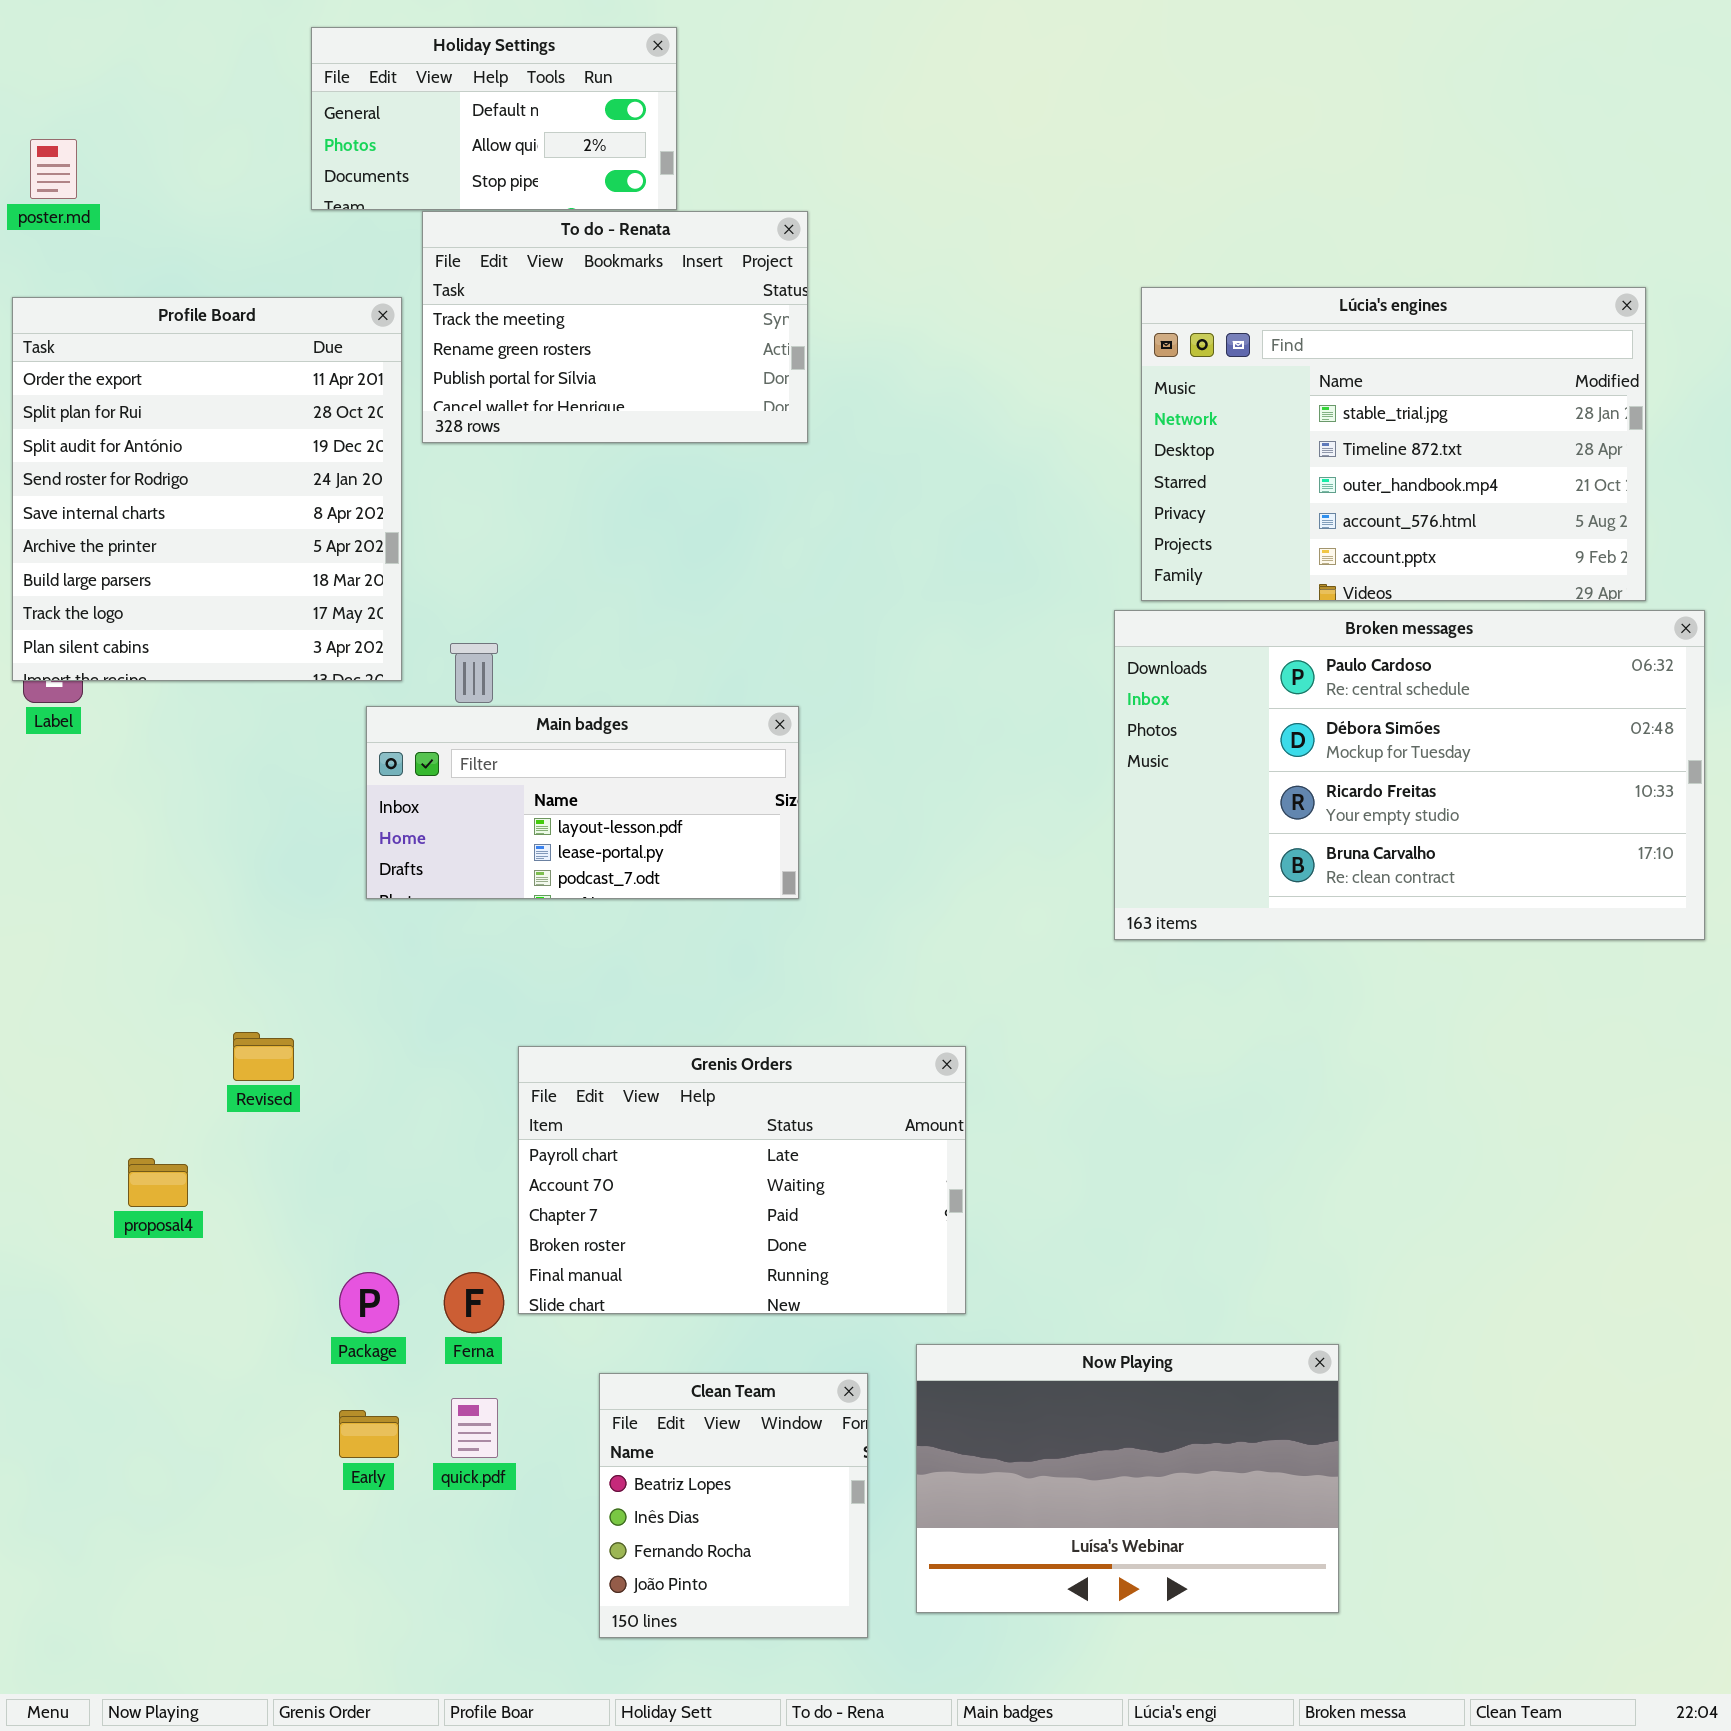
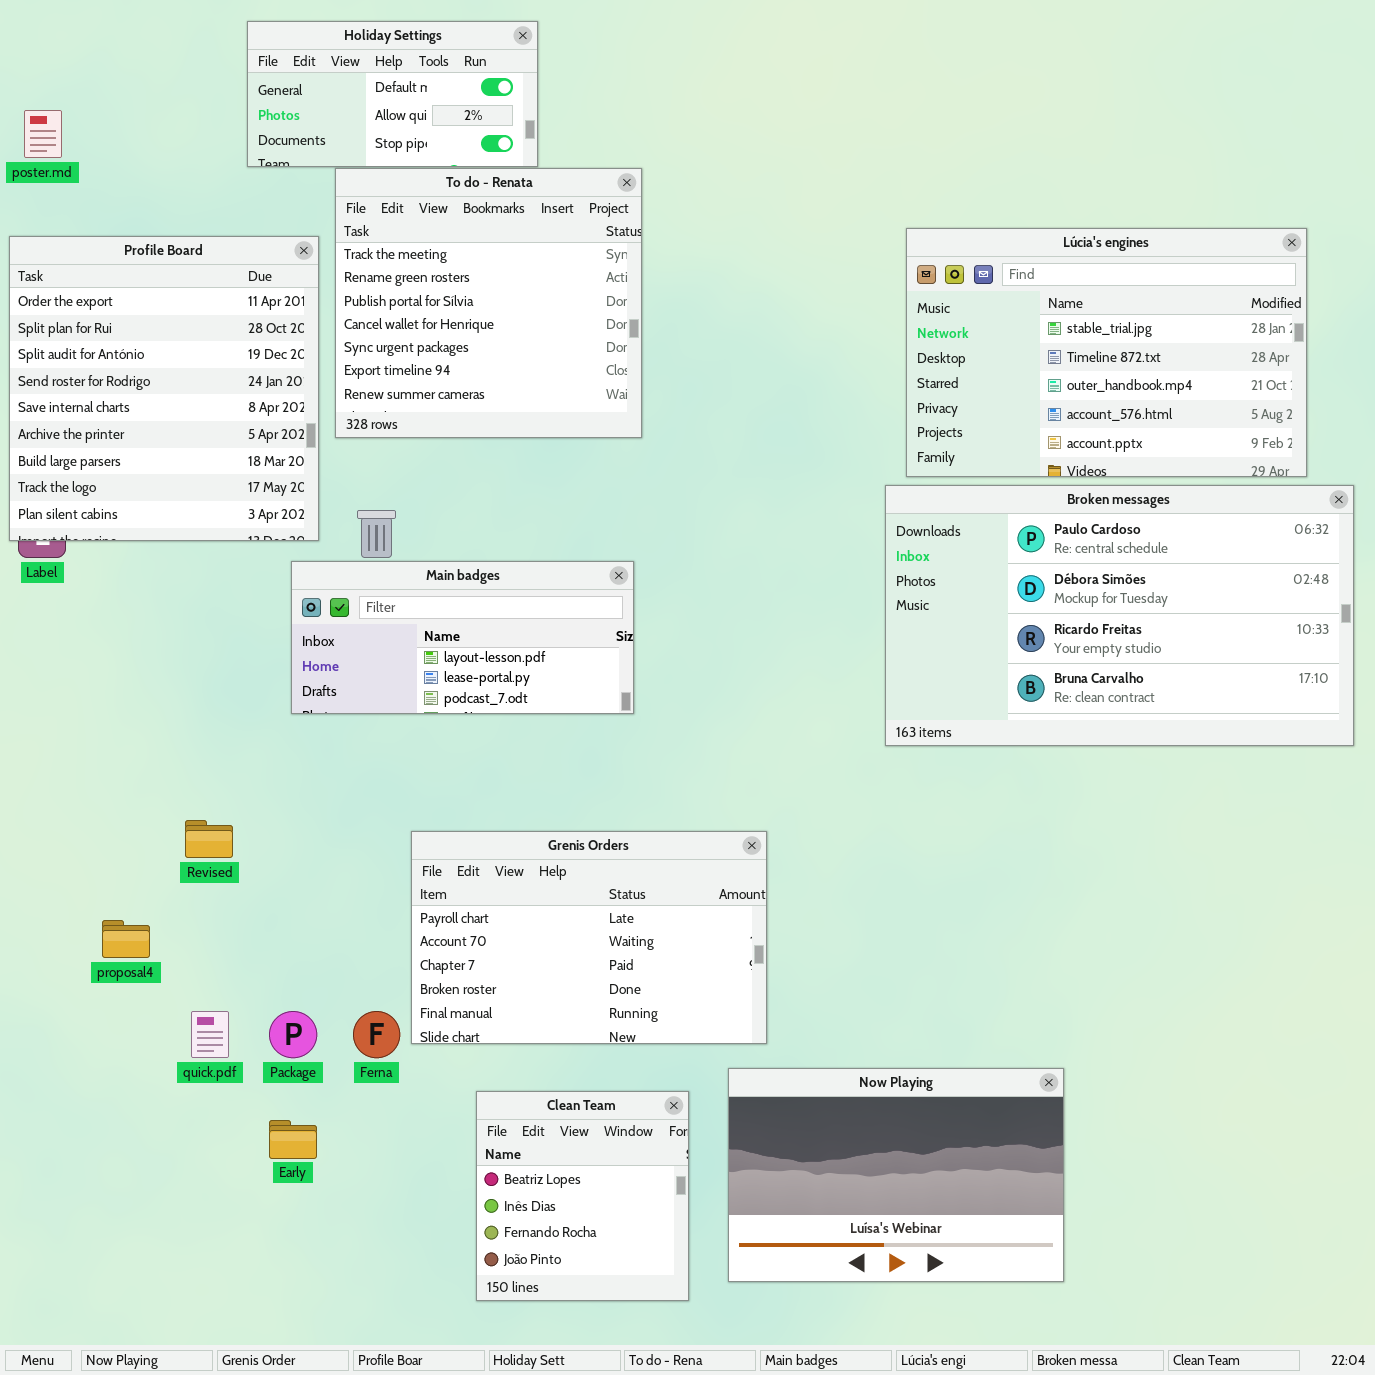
To do - Renata: [422,211,808,443] -> [335,168,642,438], resized
quick.pdf: [451,1398,498,1458] -> [191,1011,229,1058], moved

